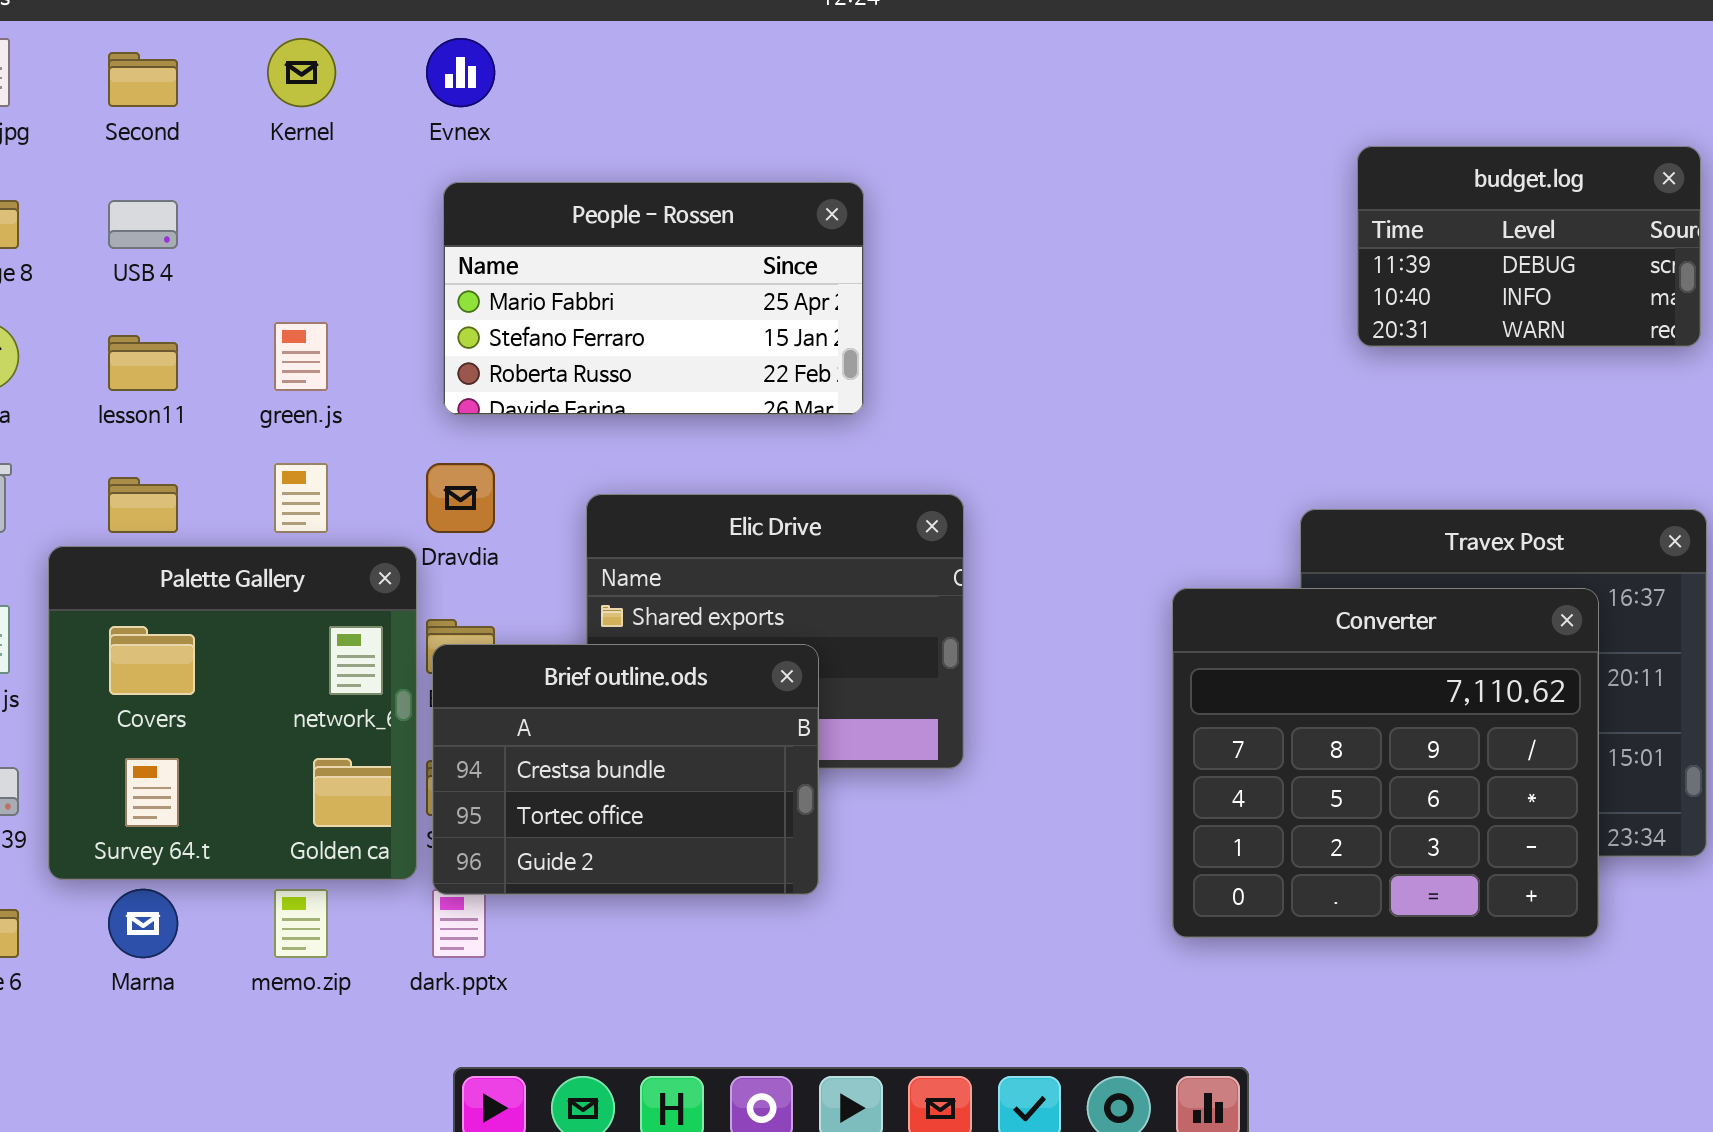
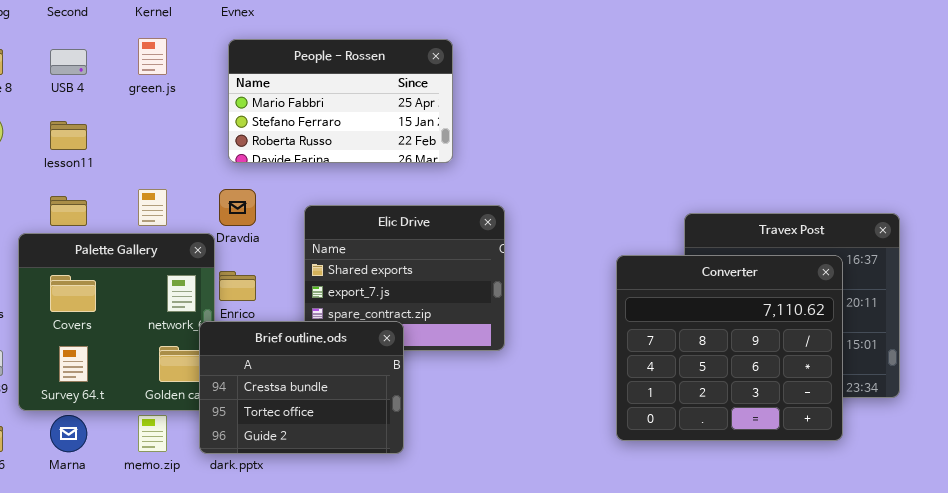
budget.log: [1357,146,1701,347] -> none, closed
green.js: [274,322,328,391] -> [138,38,167,75], moved
Brief outline.ods: [432,644,819,895] -> [199,321,404,454], moved

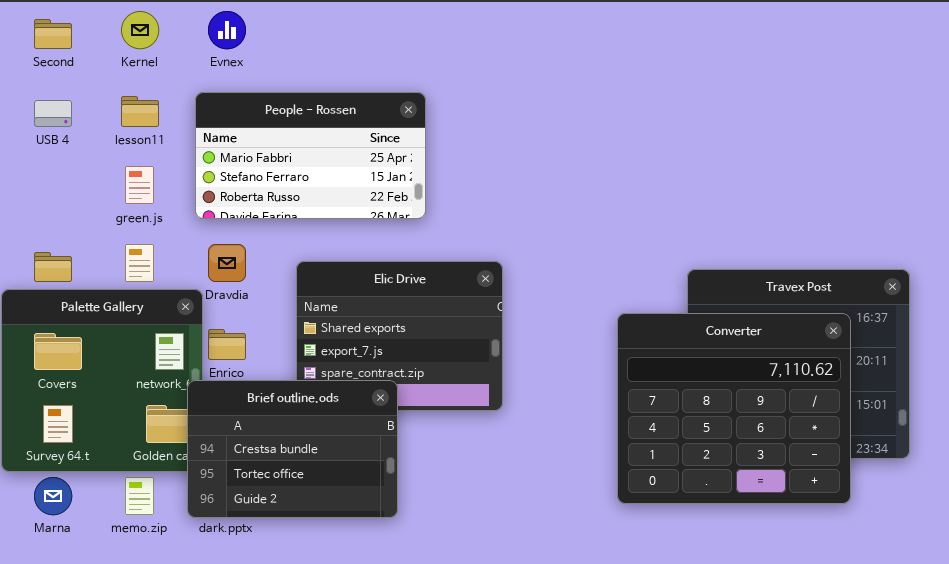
green.js: [138,38,167,75] -> [125,166,154,204], moved
People - Rossen: [228,39,453,163] -> [195,92,426,219], moved
lesson11: [50,121,87,150] -> [121,96,159,127], moved

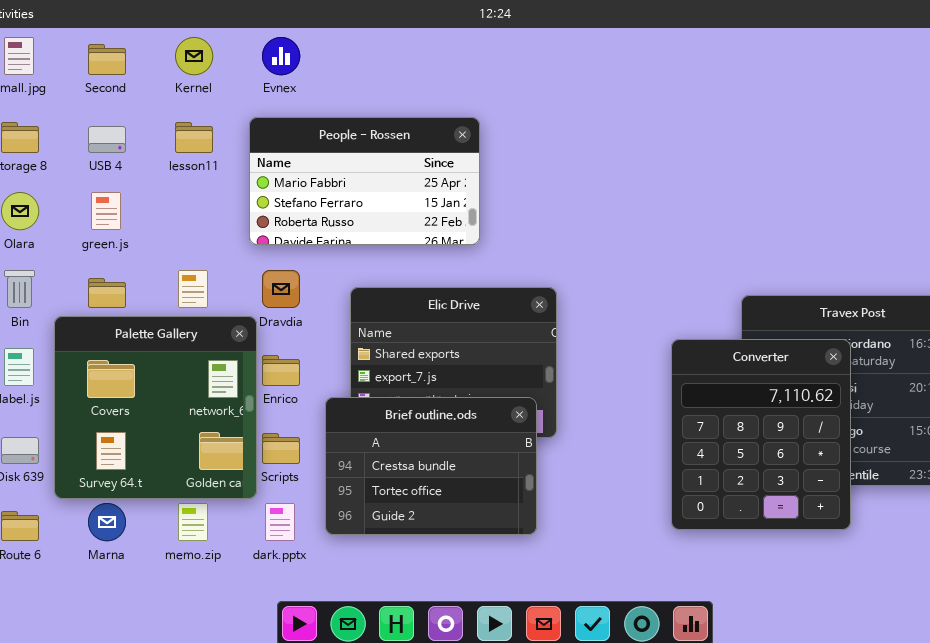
green.js: [125,166,154,204] -> [91,192,121,230], moved
Converter: [617,313,851,504] -> [671,339,851,530], resized
Brief outline.ods: [187,380,398,518] -> [325,397,537,535], moved

